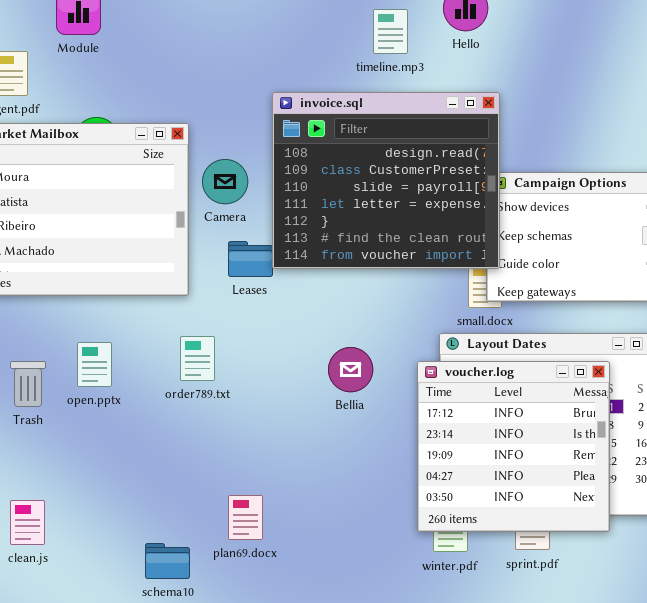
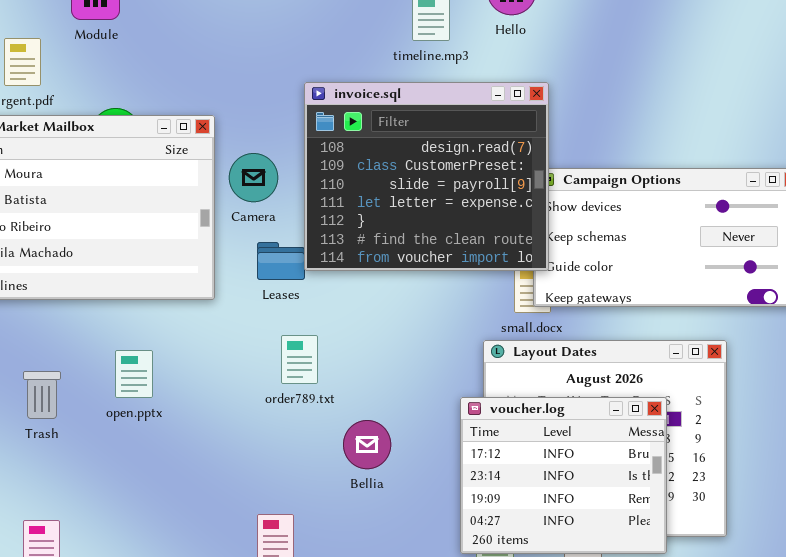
order789.txt: [180,336,215,381] -> [281,335,318,384], moved
open.pptx: [77,342,112,387] -> [115,350,153,398], moved
Bellia: [328,347,373,392] -> [343,420,391,469], moved
voucher.log: [417,361,610,532] -> [460,397,667,554], resized

